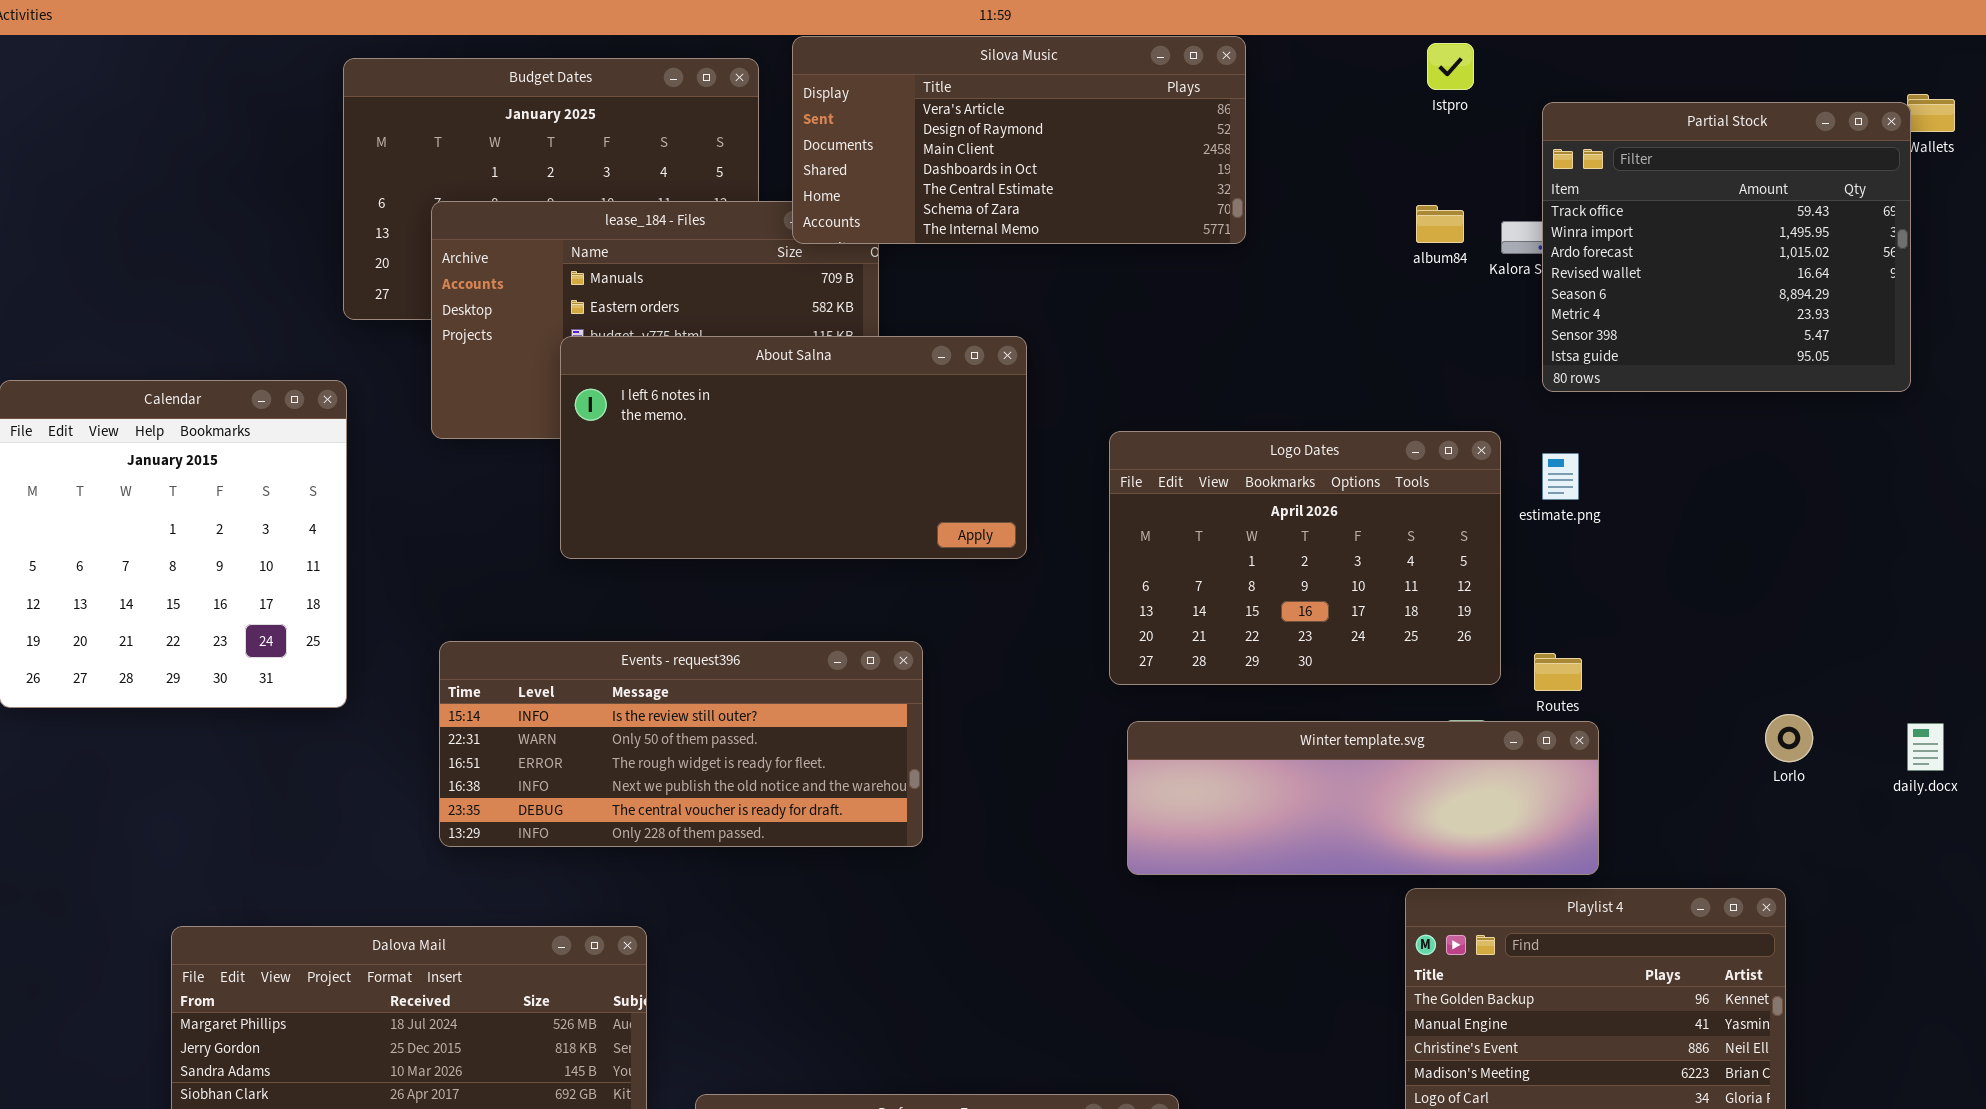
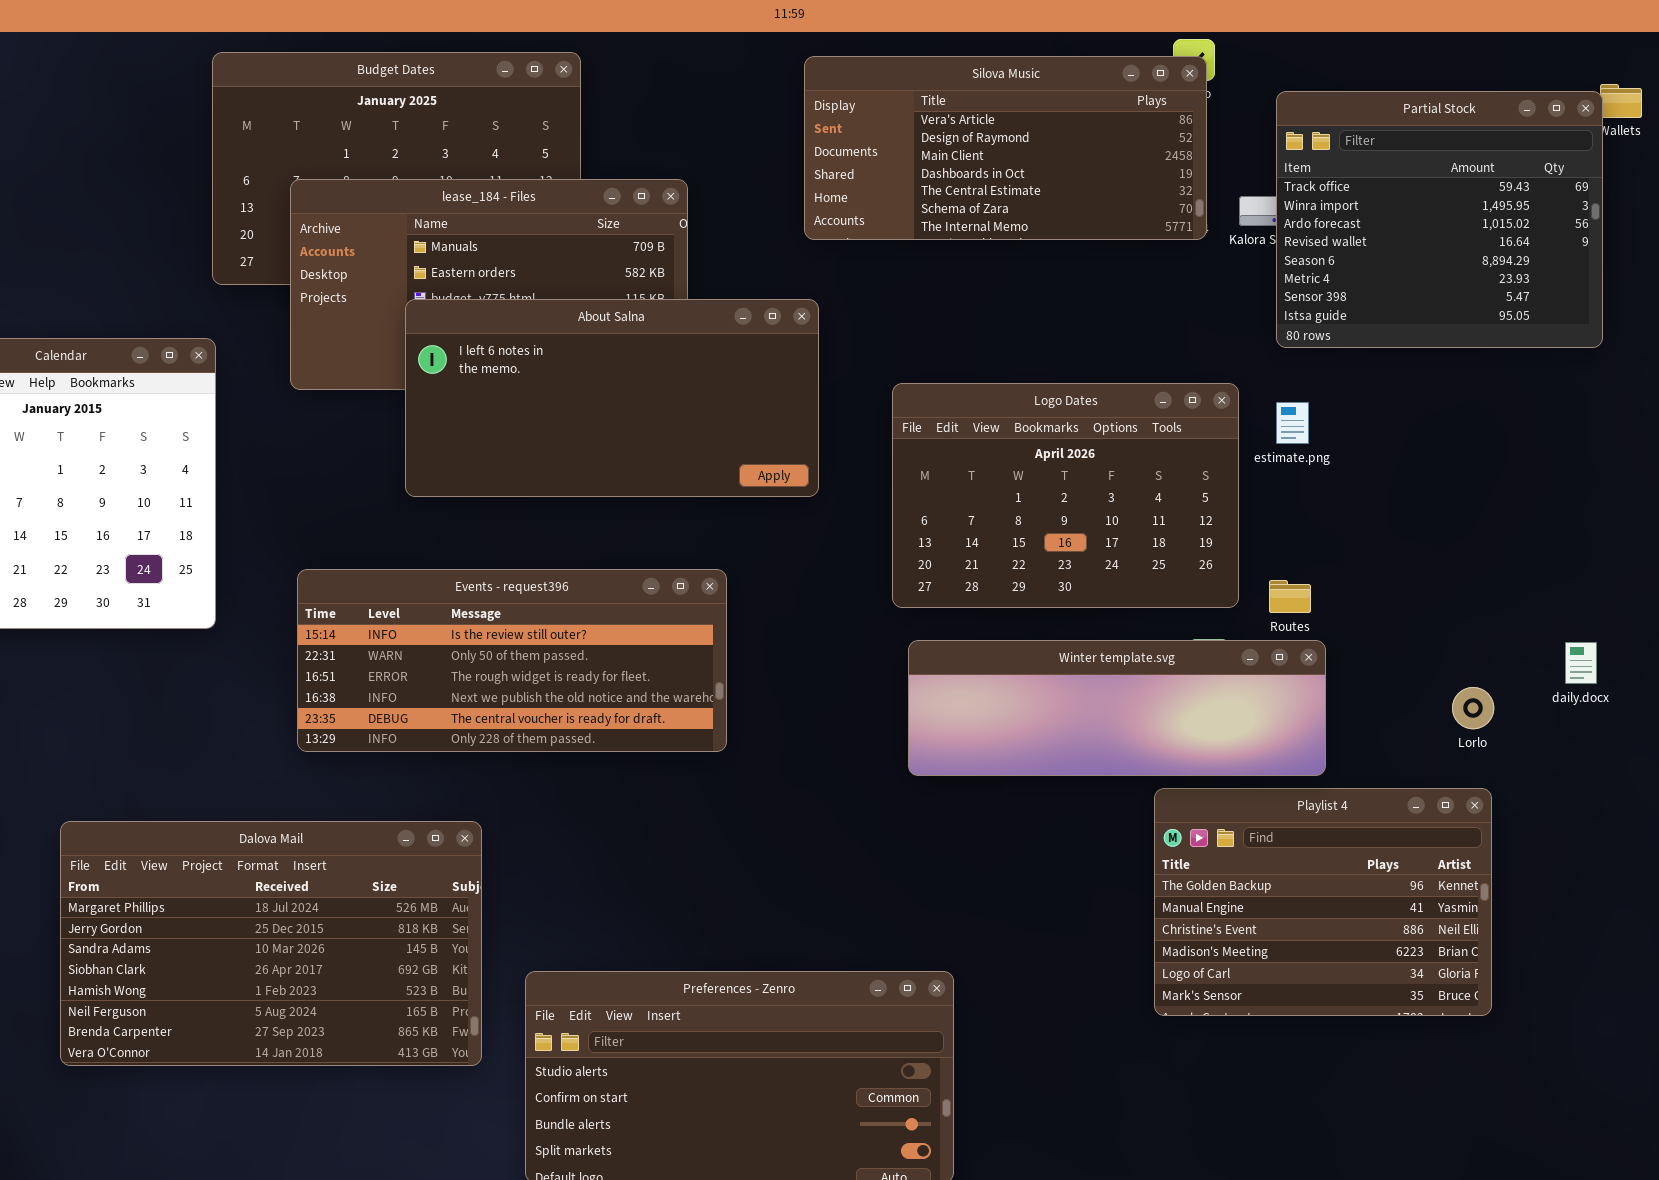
Silova Music: [792,36,1246,244] -> [804,56,1207,240], moved
Lorlo: [1765,714,1813,762] -> [1452,687,1494,729], moved
daily.docx: [1907,723,1944,771] -> [1565,642,1597,684], moved

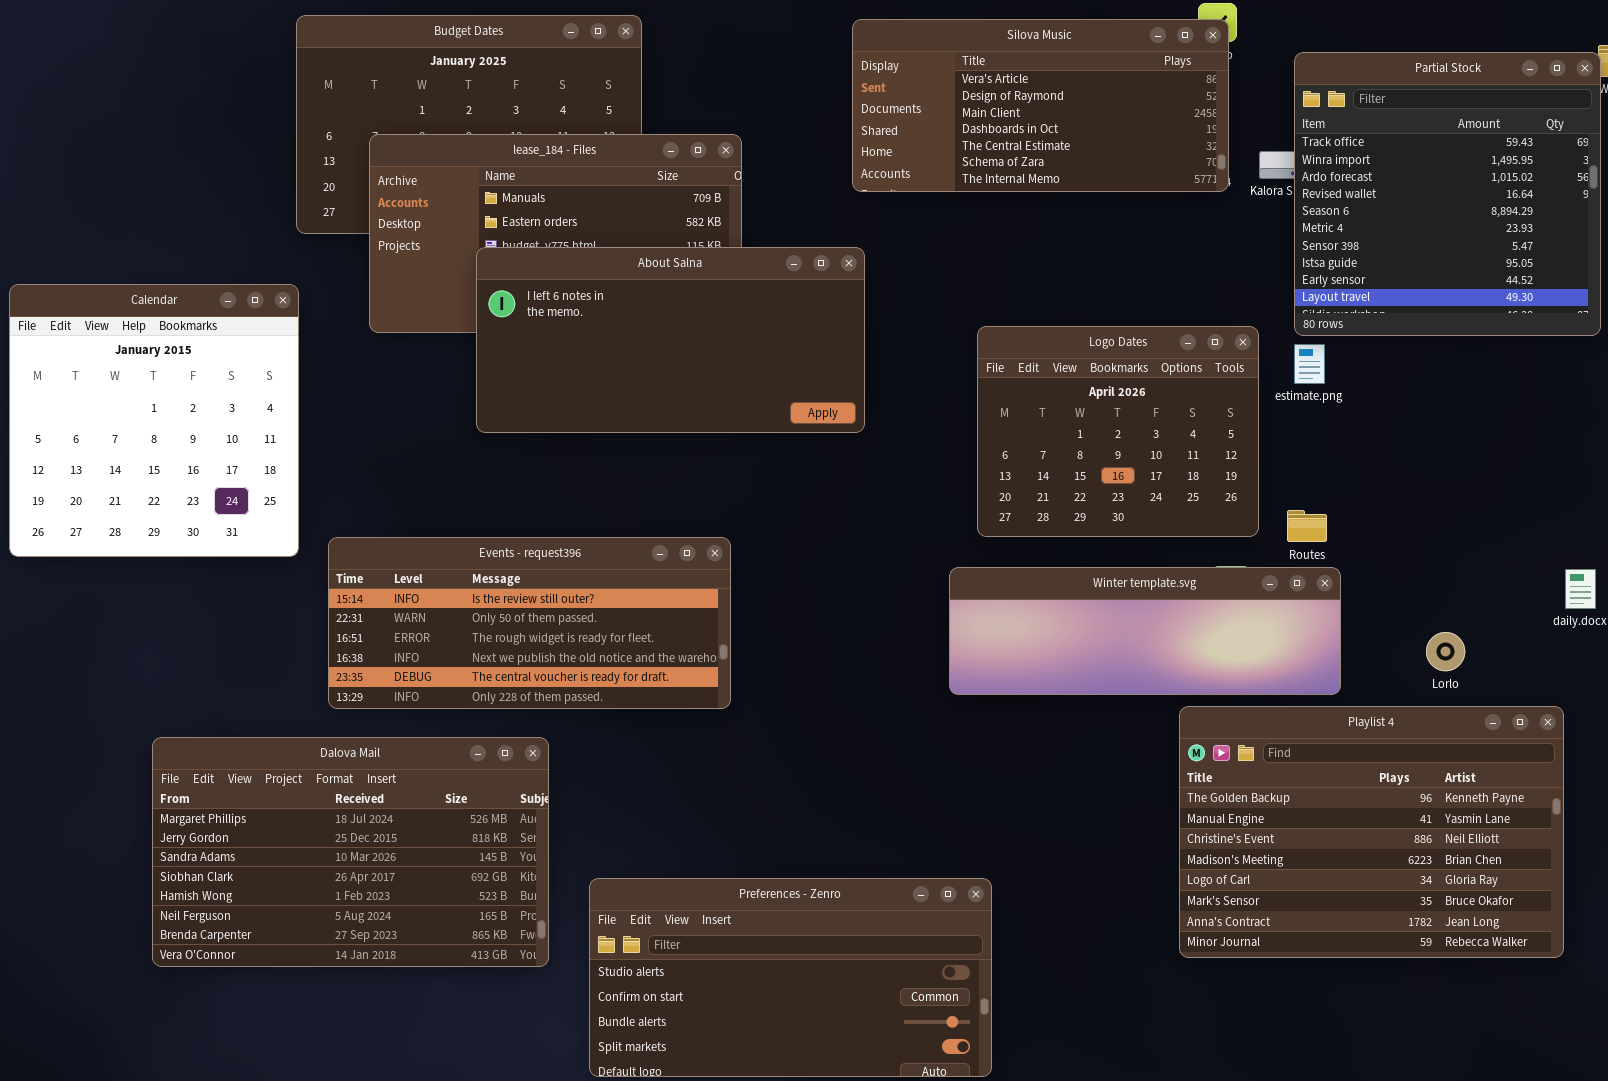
Partial Stock: [1276,91,1603,348] -> [1294,52,1601,336], resized
Logo Dates: [892,383,1239,608] -> [977,326,1259,537], resized
Events - request396: [297,569,727,752] -> [328,537,731,709], moved
Lorlo: [1452,687,1494,729] -> [1426,632,1465,671], moved
Playlist 4: [1154,788,1492,1016] -> [1179,706,1564,958], resized

